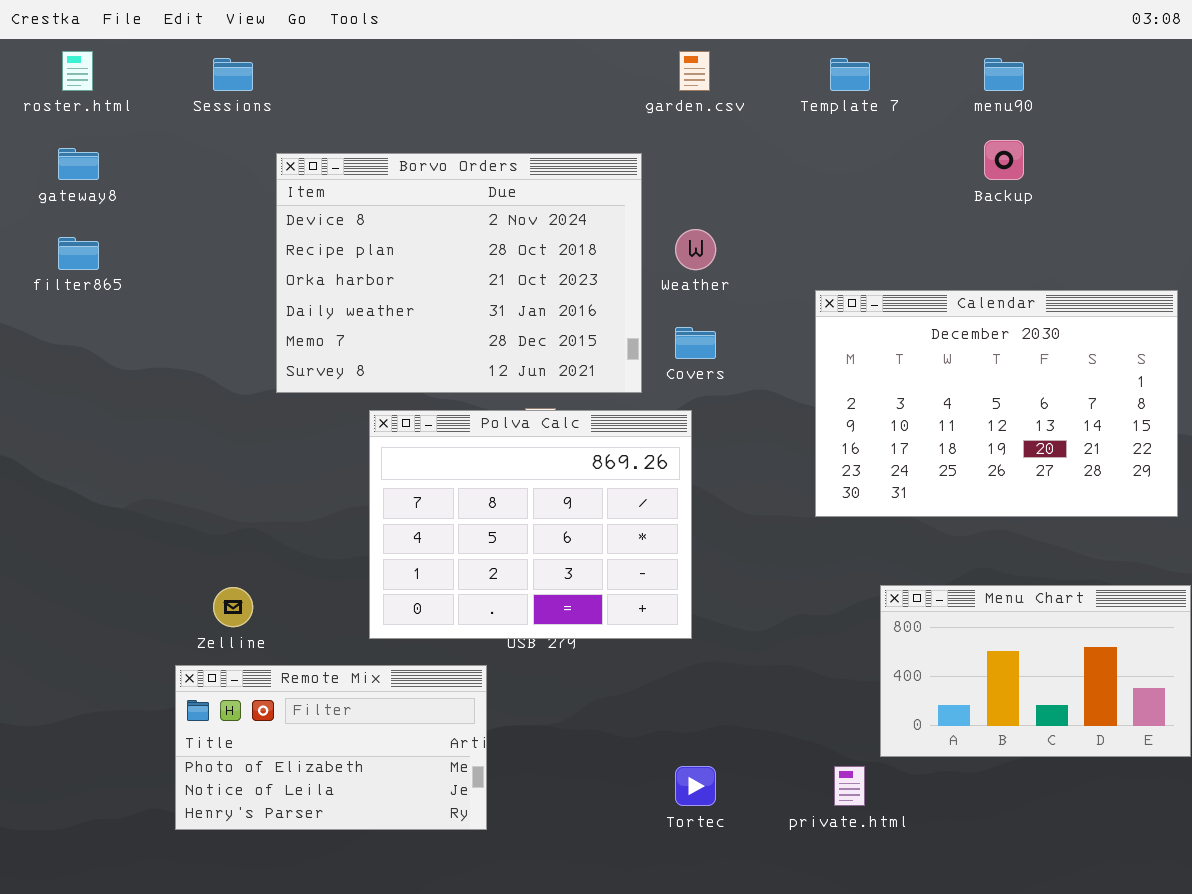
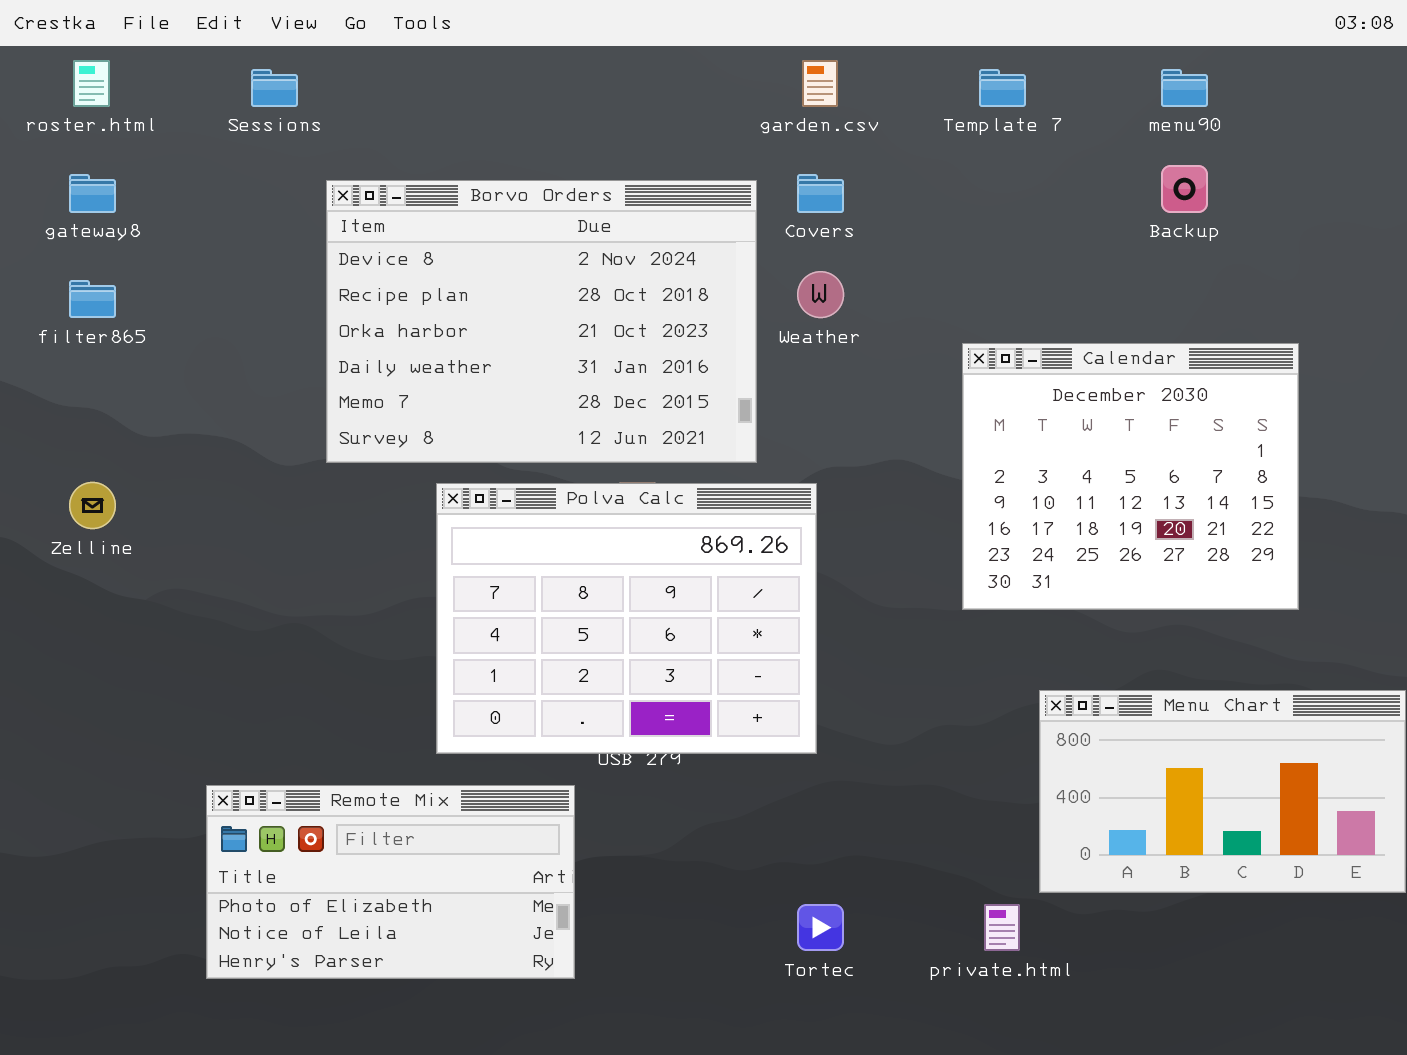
Calendar: [815,290,1178,517] -> [962,343,1299,610], resized
Covers: [675,327,716,359] -> [797,174,844,213], moved
Zelline: [213,587,253,627] -> [69,482,116,529], moved

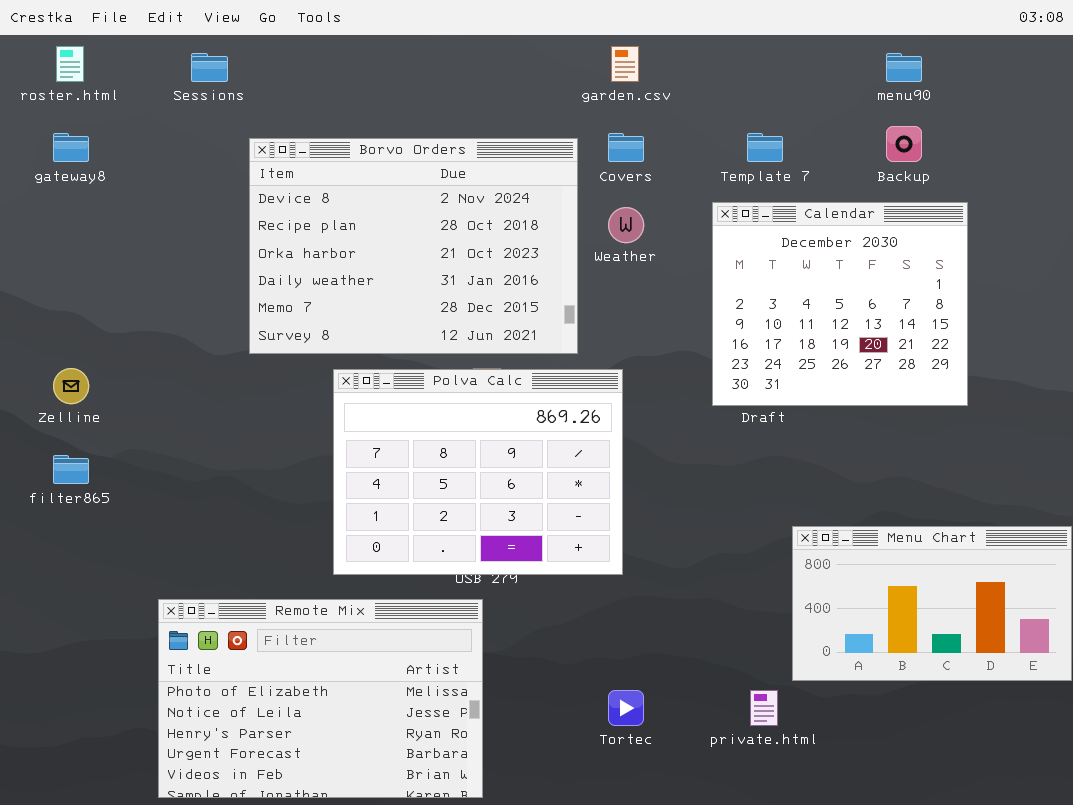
Template 7: [979,69,1026,107] -> [747,133,783,162], moved
filter865: [69,280,116,318] -> [53,455,89,484], moved
Calendar: [962,343,1299,610] -> [712,202,968,406], moved
Remote Mix: [206,785,575,979] -> [158,599,483,798], resized

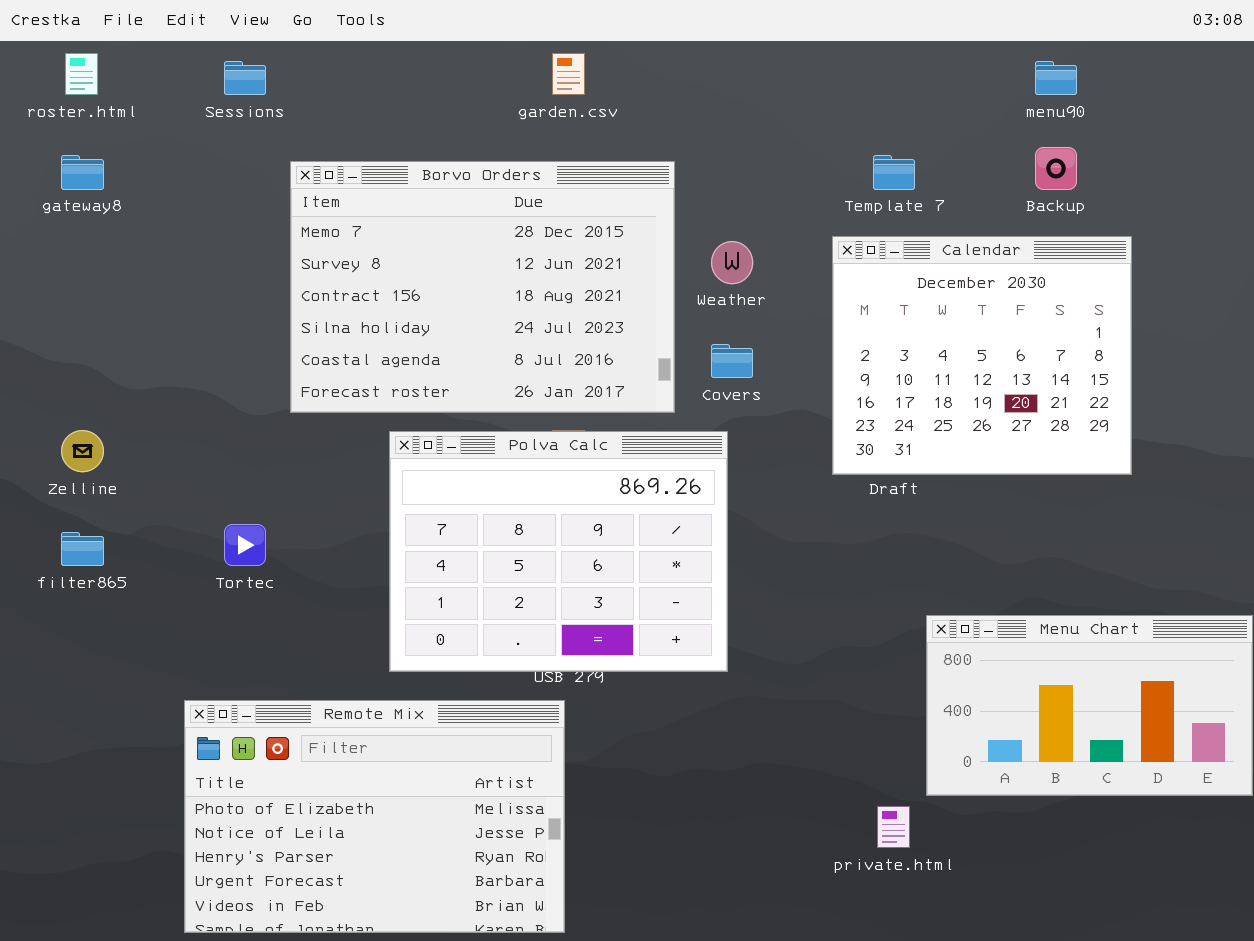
garden.csv: [611,46,639,82] -> [552,53,585,95], moved
Covers: [608,133,644,162] -> [711,344,753,378], moved
Borvo Orders: [249,138,578,354] -> [290,161,675,413], scrolled down 4 rows
Tortec: [608,690,644,726] -> [224,524,266,566], moved

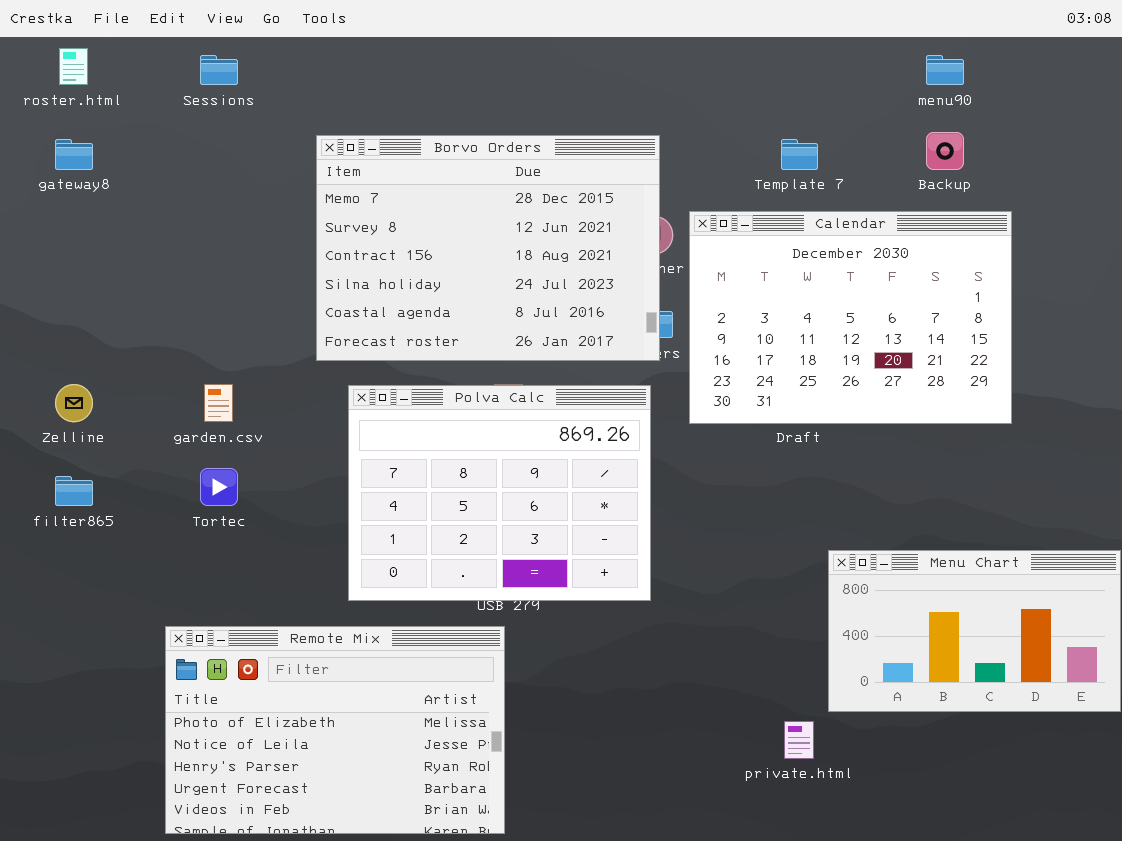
garden.csv: [552,53,585,95] -> [204,384,233,422], moved
Borvo Orders: [290,161,675,413] -> [316,135,660,361], moved
Calendar: [832,236,1132,475] -> [689,211,1012,424], resized

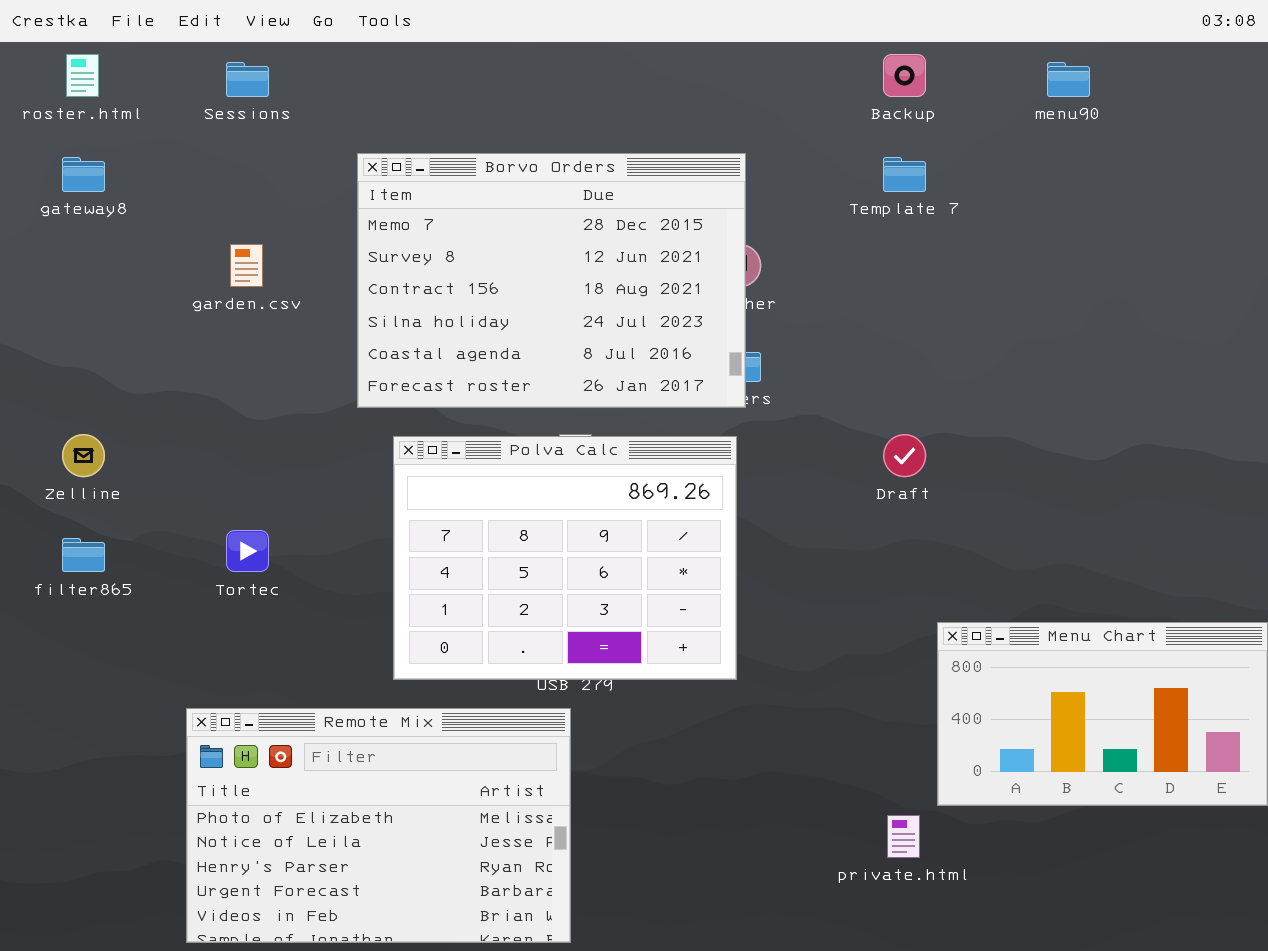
Backup: [926,132,964,170] -> [883,54,926,97], moved
Calendar: [689,211,1012,424] -> none, closed
garden.csv: [204,384,233,422] -> [230,244,263,287], moved

